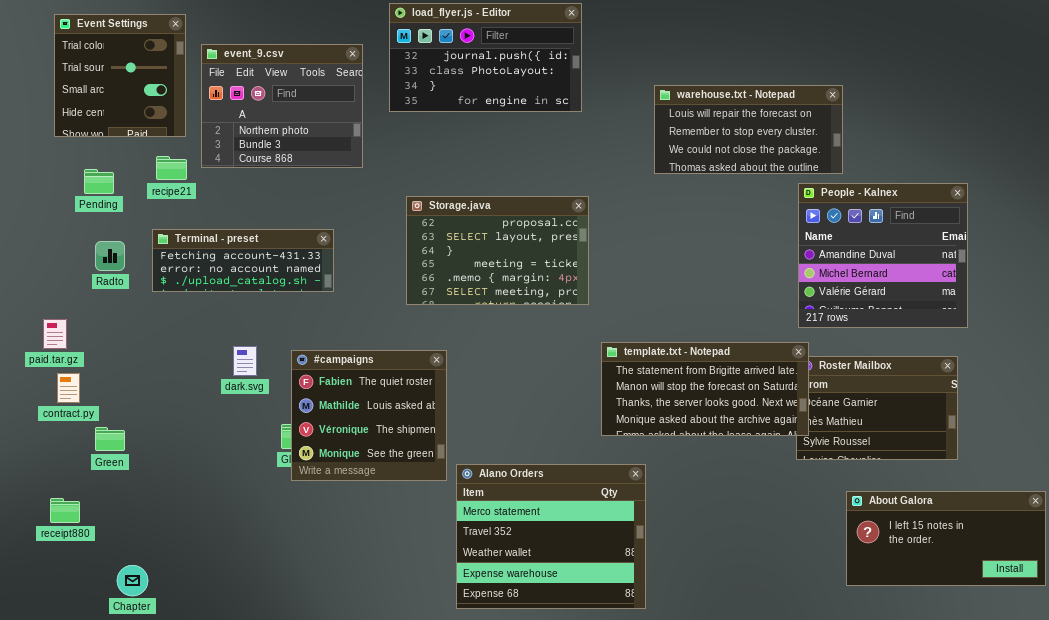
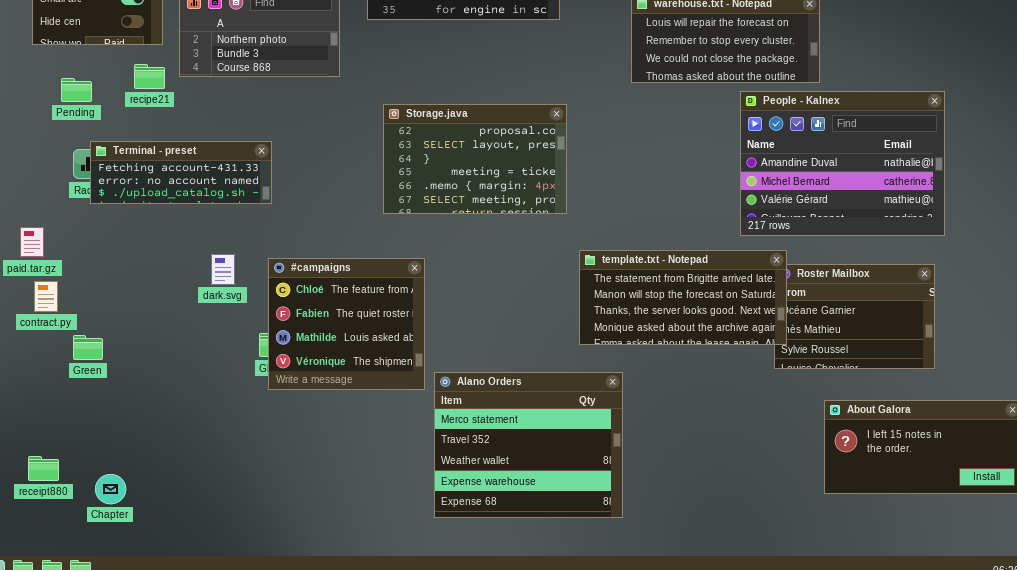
People - Kalnex: [798,183,968,328] -> [740,91,945,236], resized
Terminal - preset: [152,229,334,292] -> [90,141,272,204], moved
#campaigns: [291,350,447,481] -> [268,258,425,390], scrolled up 1 row
receipt880: [50,498,80,523] -> [28,456,59,481], moved

